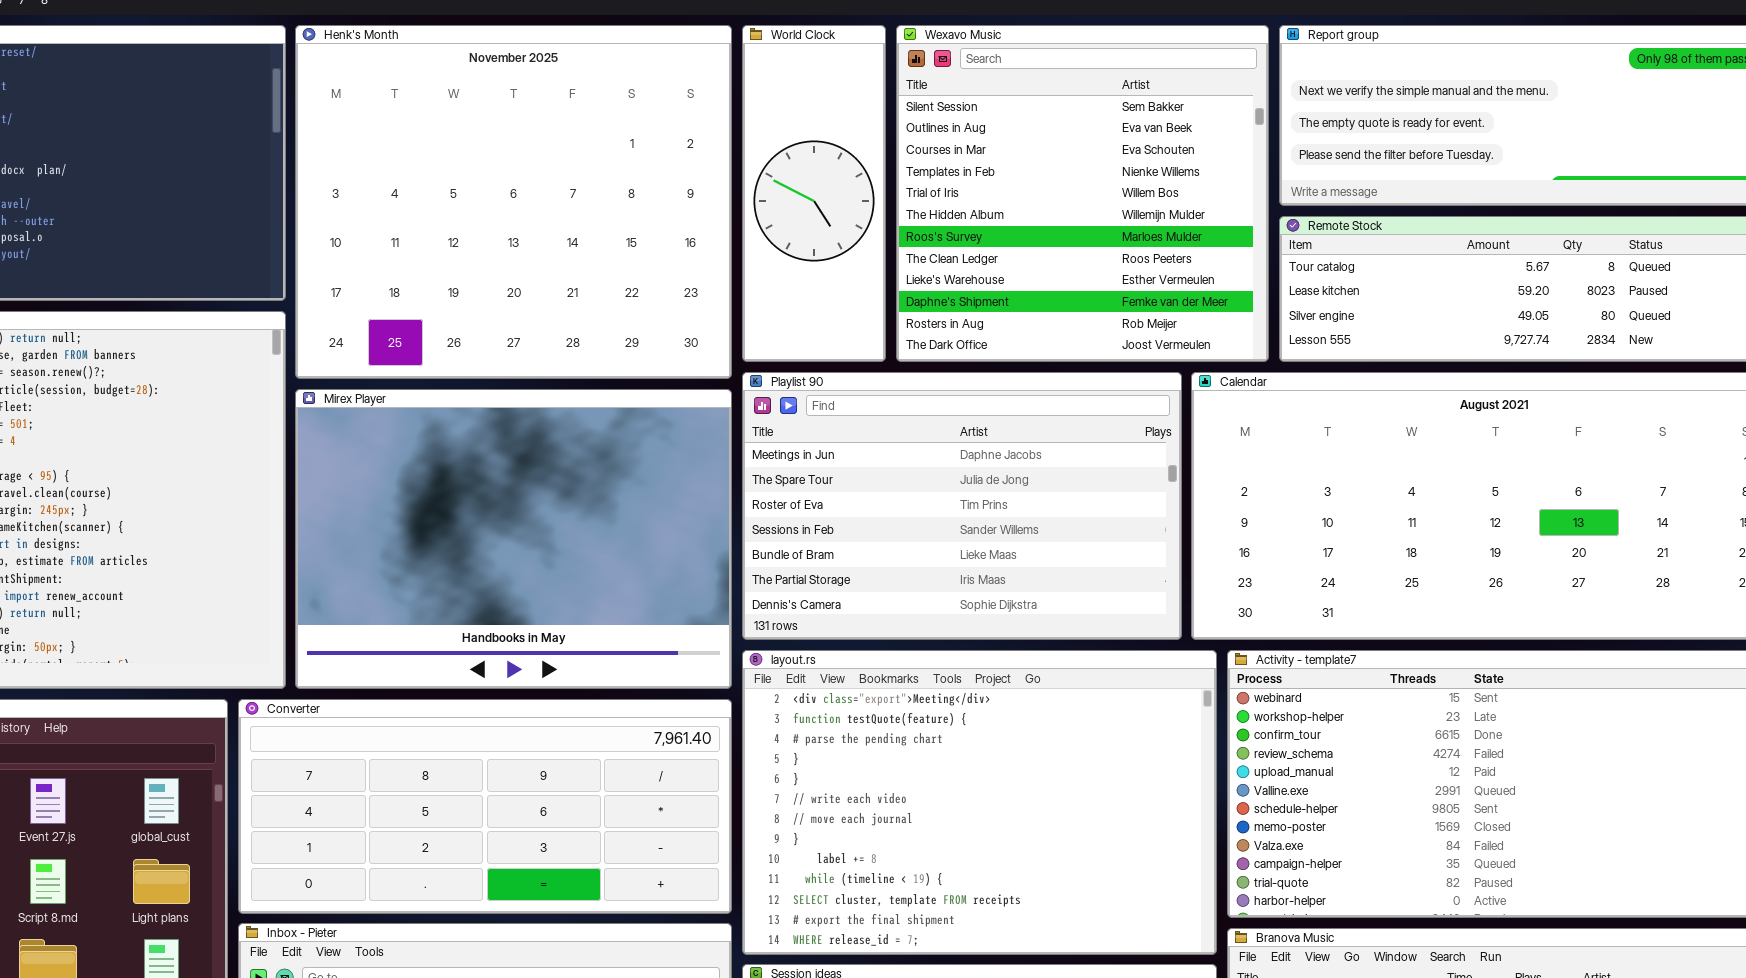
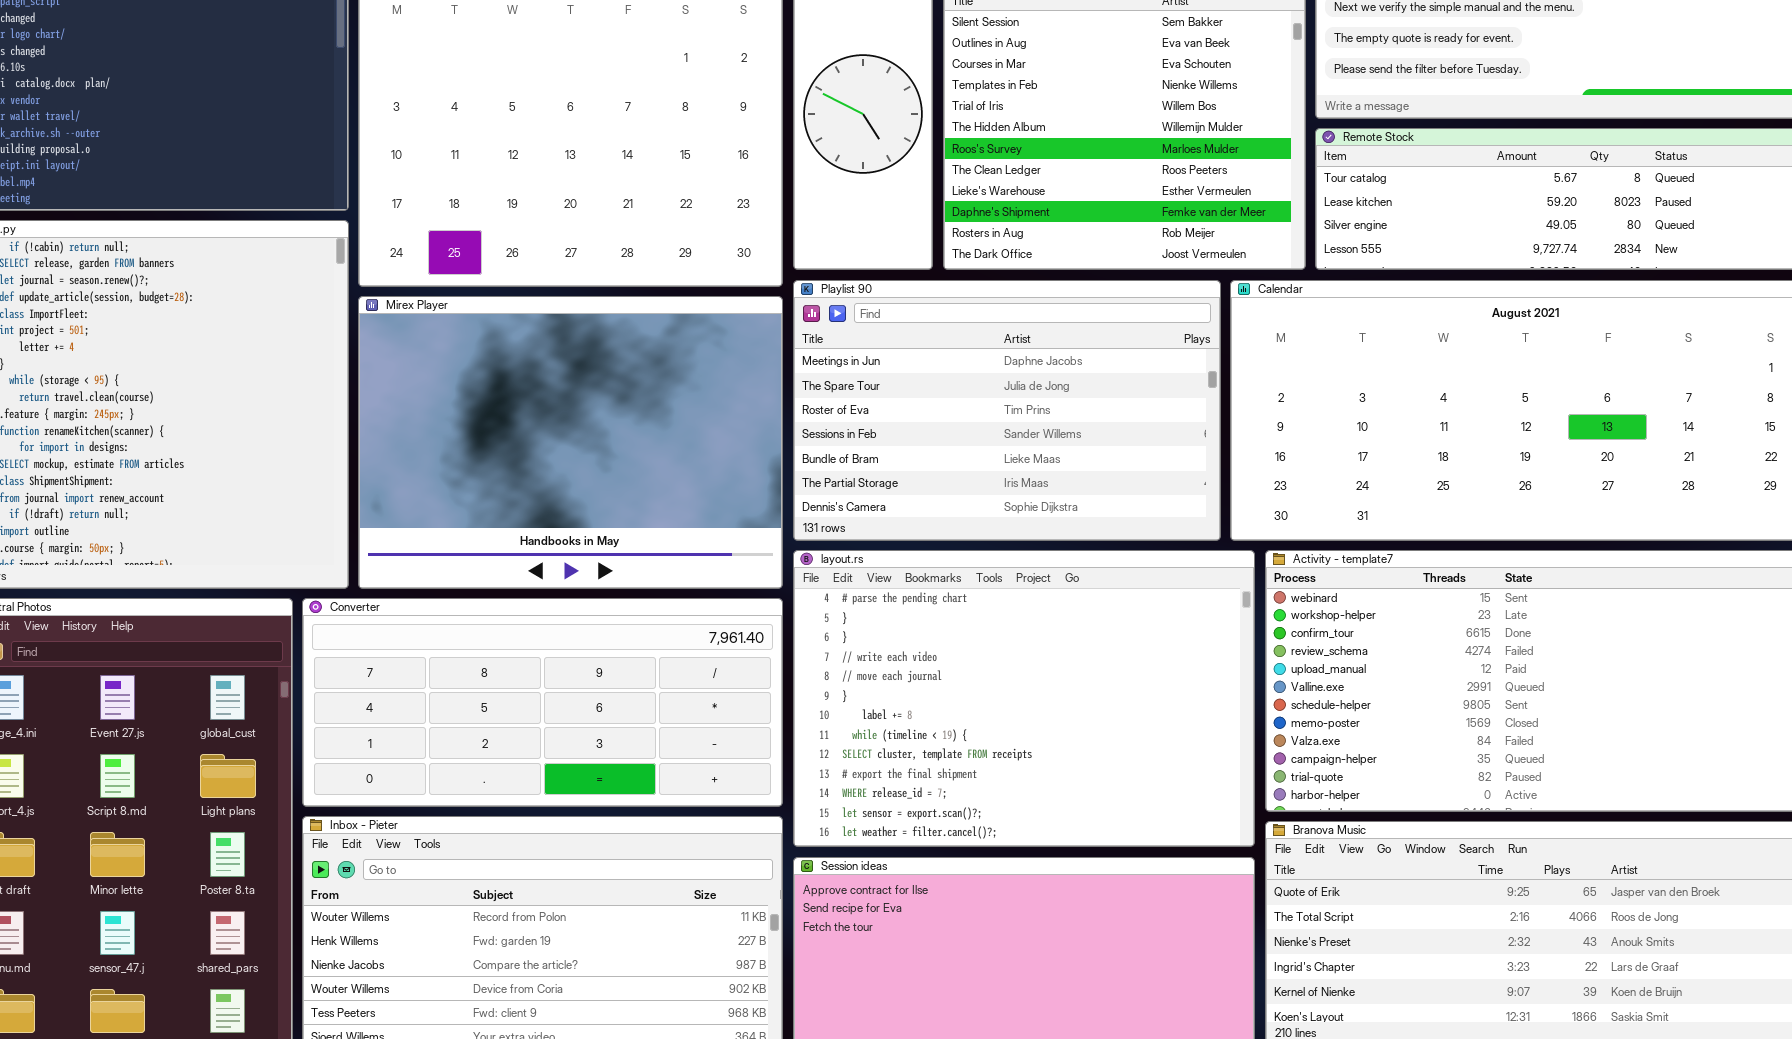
layout.rs: [742,650,1217,955] -> [793,550,1255,847], scrolled down 2 rows

